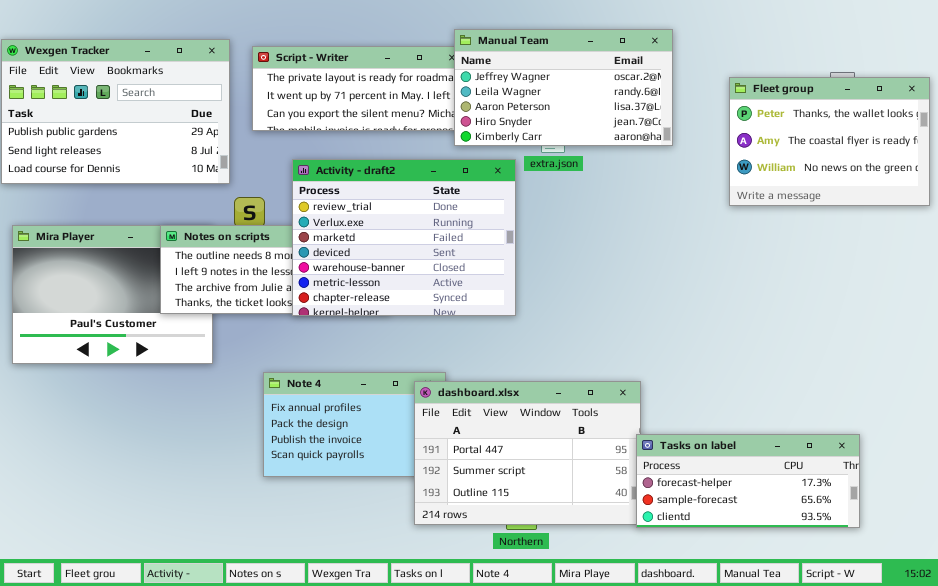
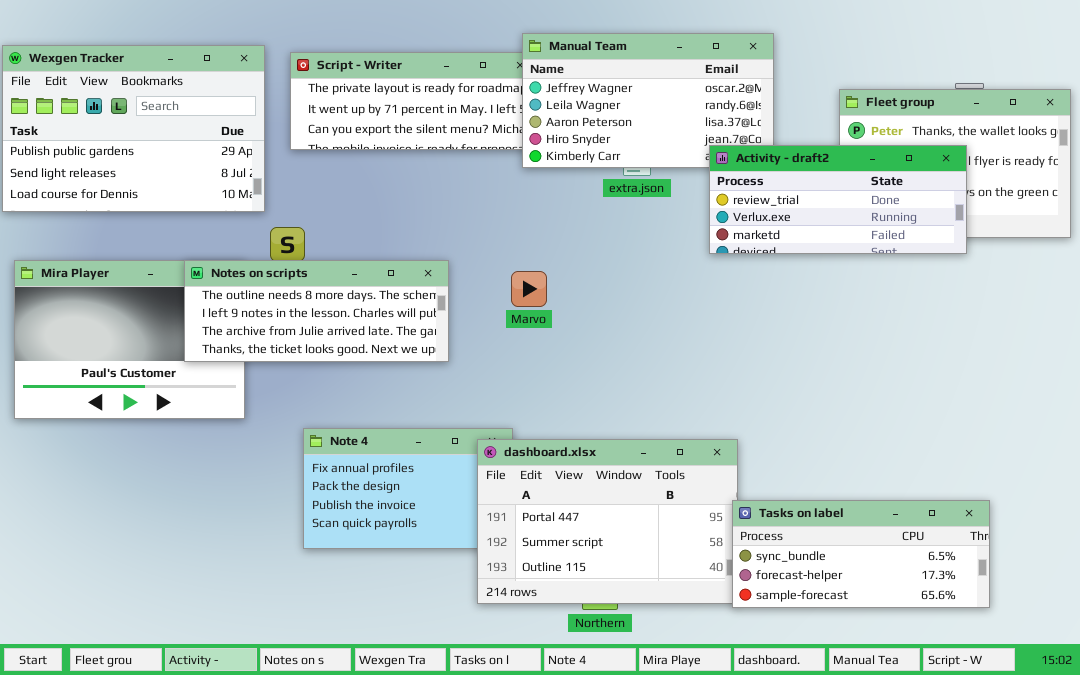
Activity - draft2: [292,159,516,316] -> [709,145,967,254], moved, resized
Tasks on label: [636,434,860,528] -> [732,500,990,608], scrolled up 1 row

